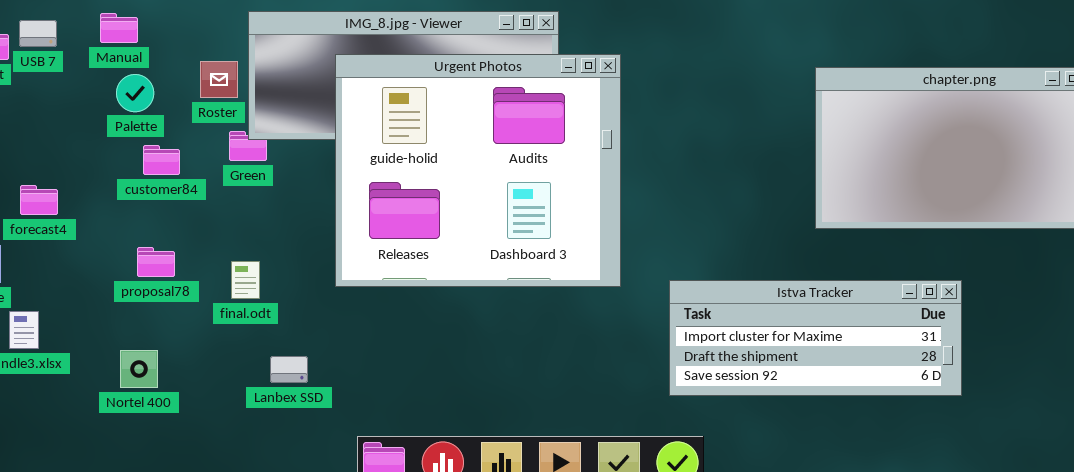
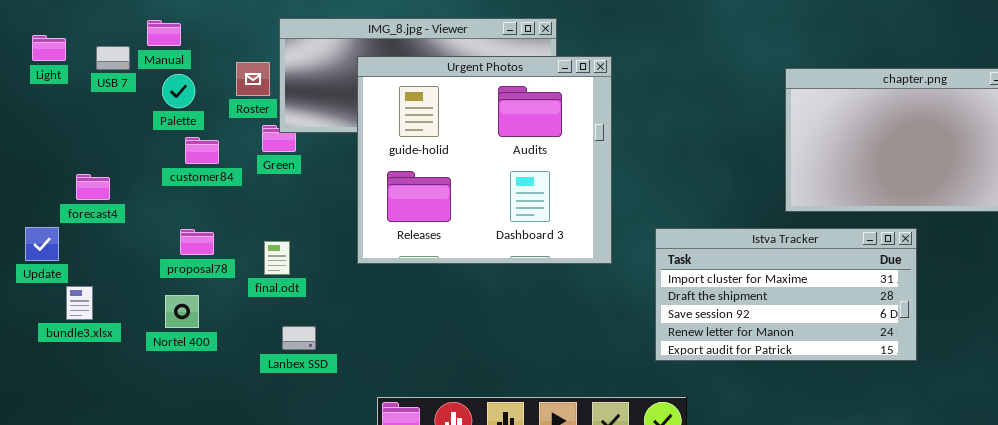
USB 7: [19,20,57,47] -> [96,46,130,70], moved
Istva Tracker: [669,280,962,396] -> [655,228,917,361], resized
Nortel 400: [120,350,158,388] -> [165,295,199,328], moved
Lanbex SSD: [270,356,308,383] -> [282,326,316,350], moved

